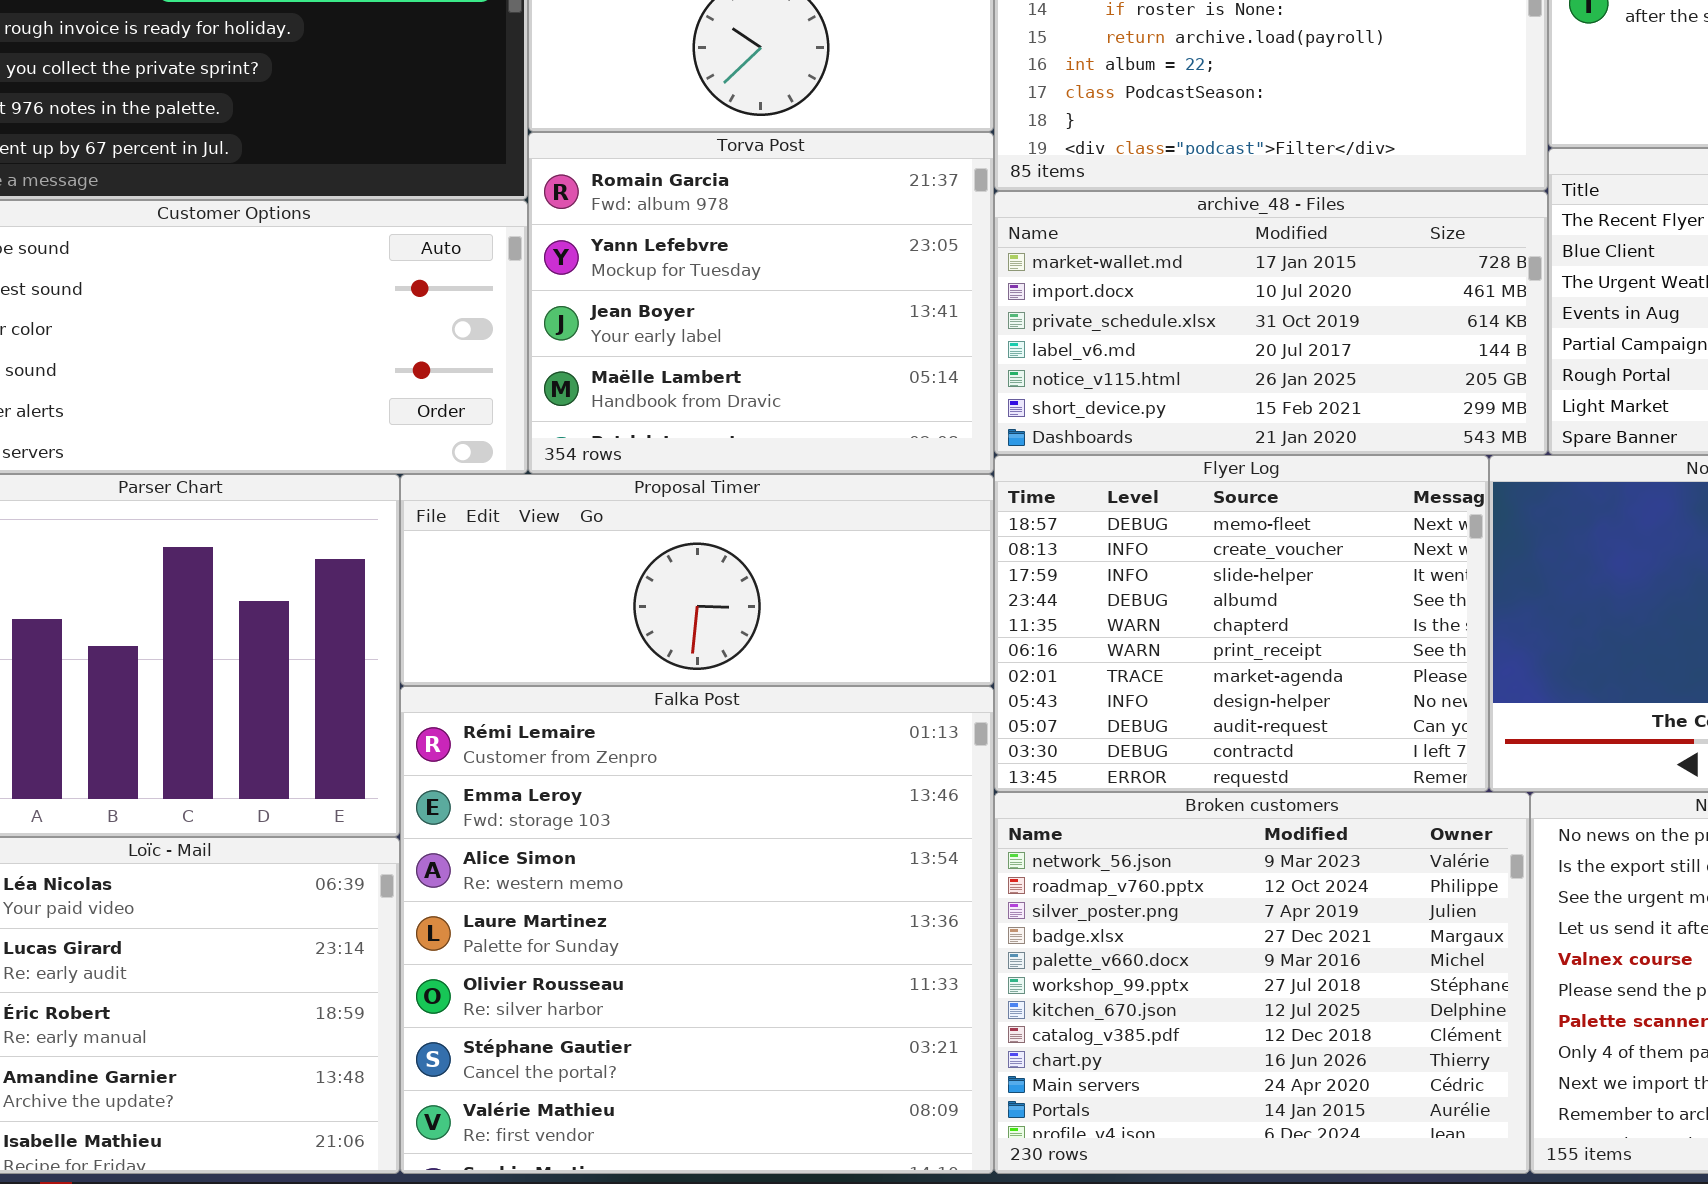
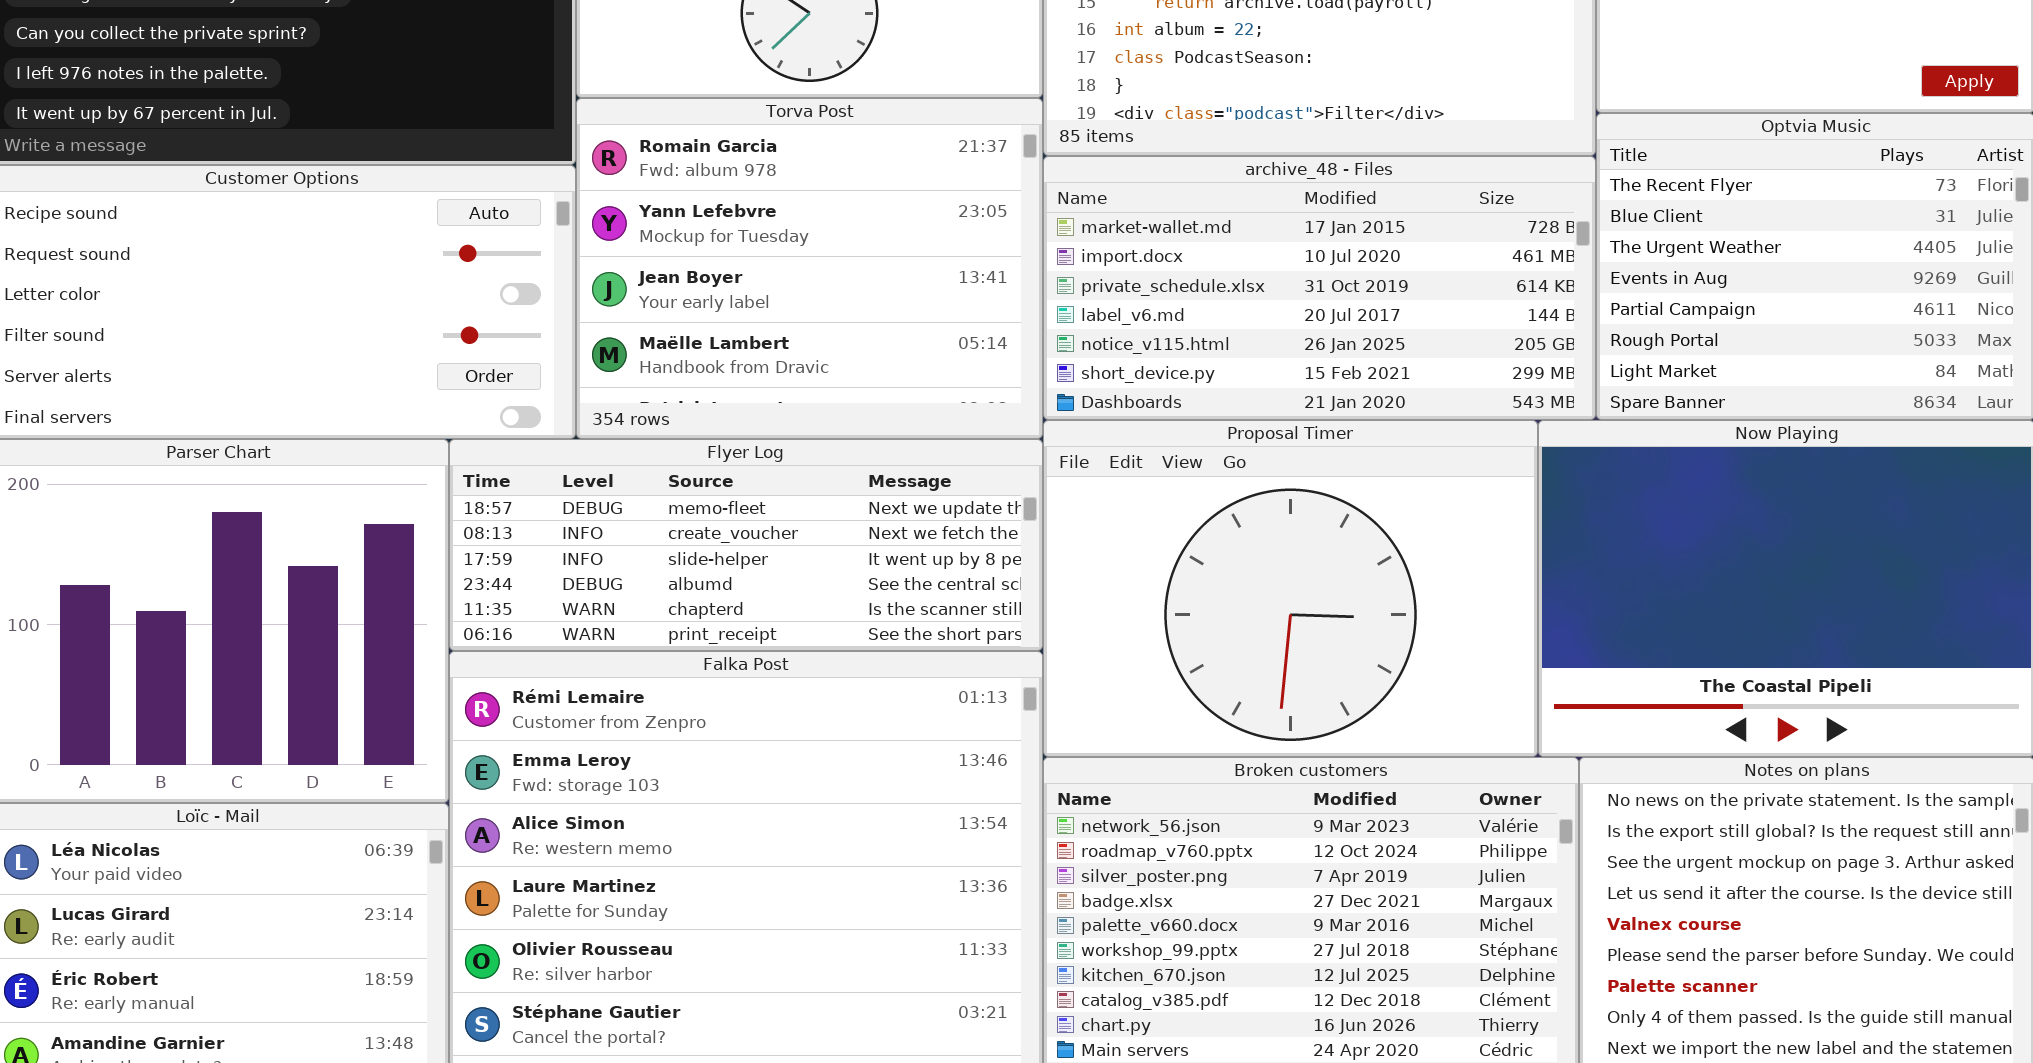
Flyer Log: [994,455,1489,792] -> [449,439,1043,651], moved, resized
Proposal Timer: [400,474,994,686] -> [1043,420,1538,757], moved, resized

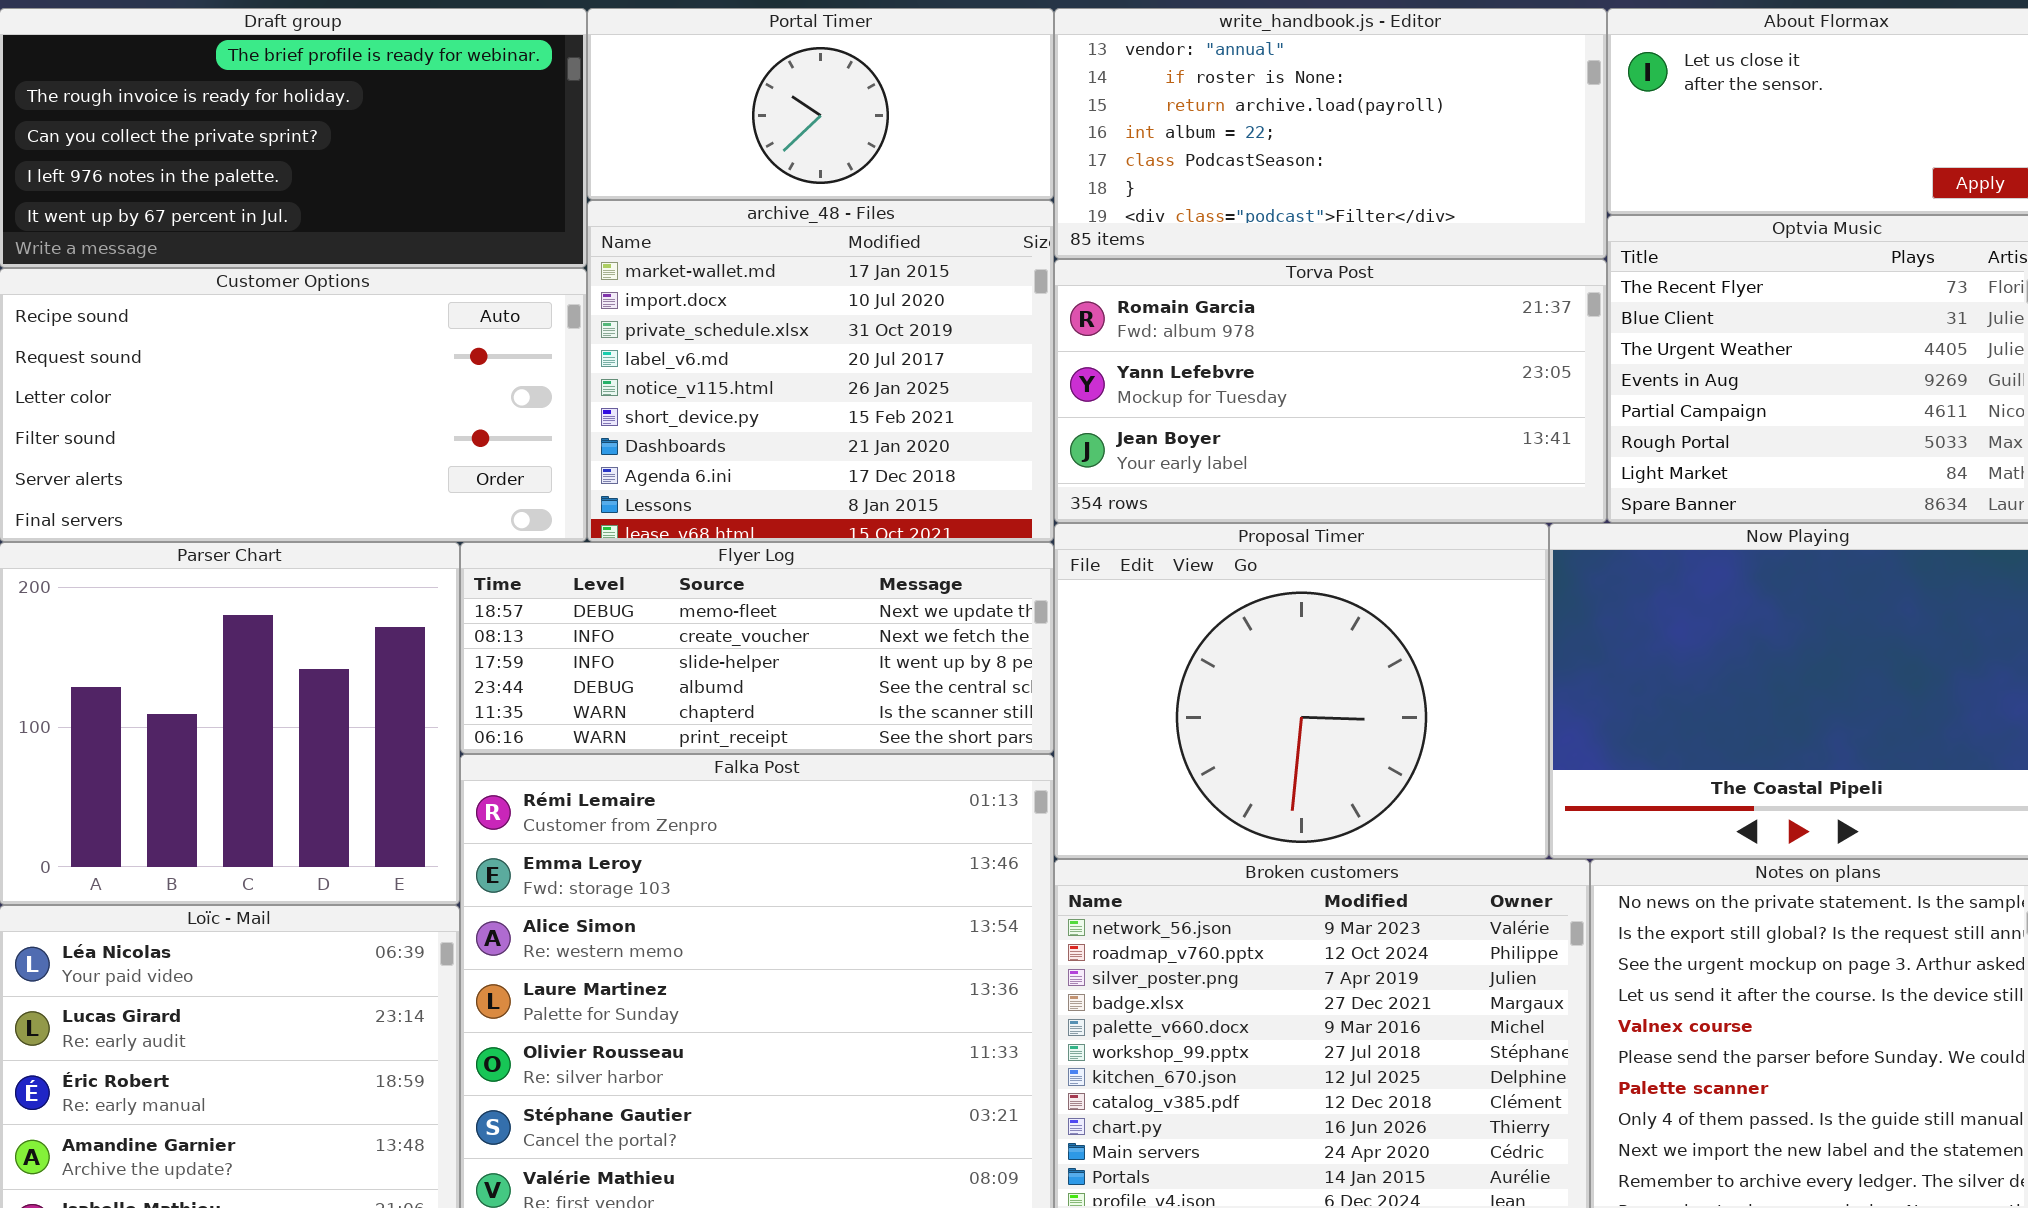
Torva Post: [576,98,1043,439] -> [1054,259,1607,523], moved, resized
archive_48 - Files: [1043,156,1596,420] -> [587,200,1054,542], moved, resized

